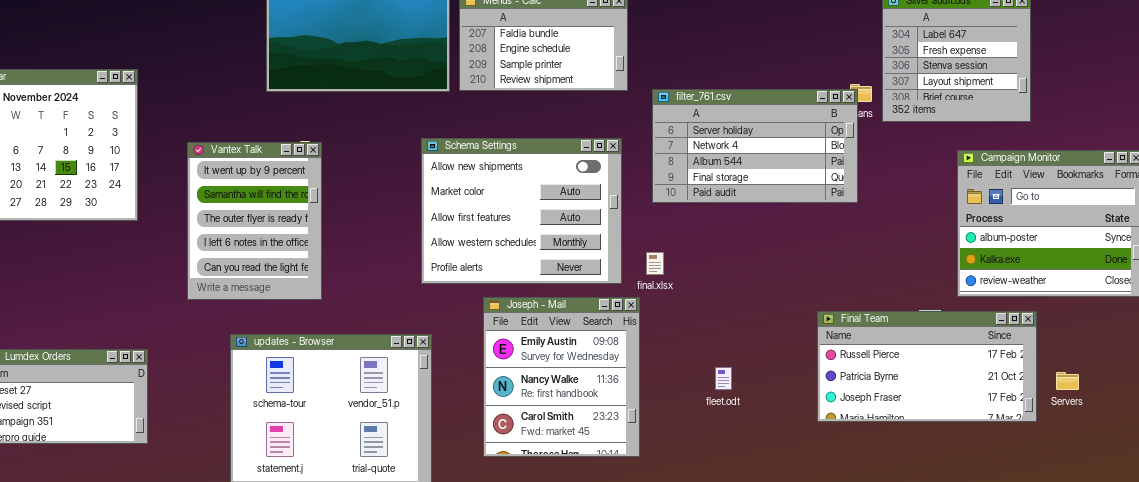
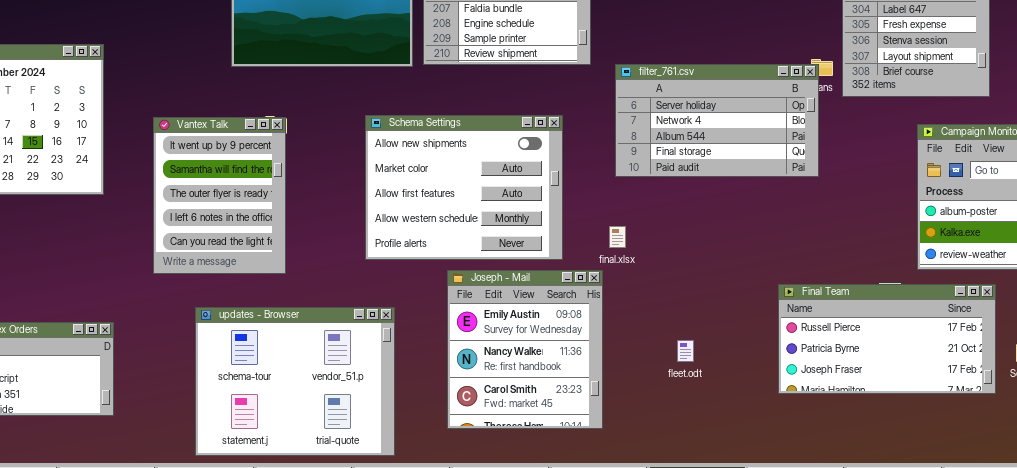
Schema Settings: [421,138,622,284] -> [365,115,563,260], moved

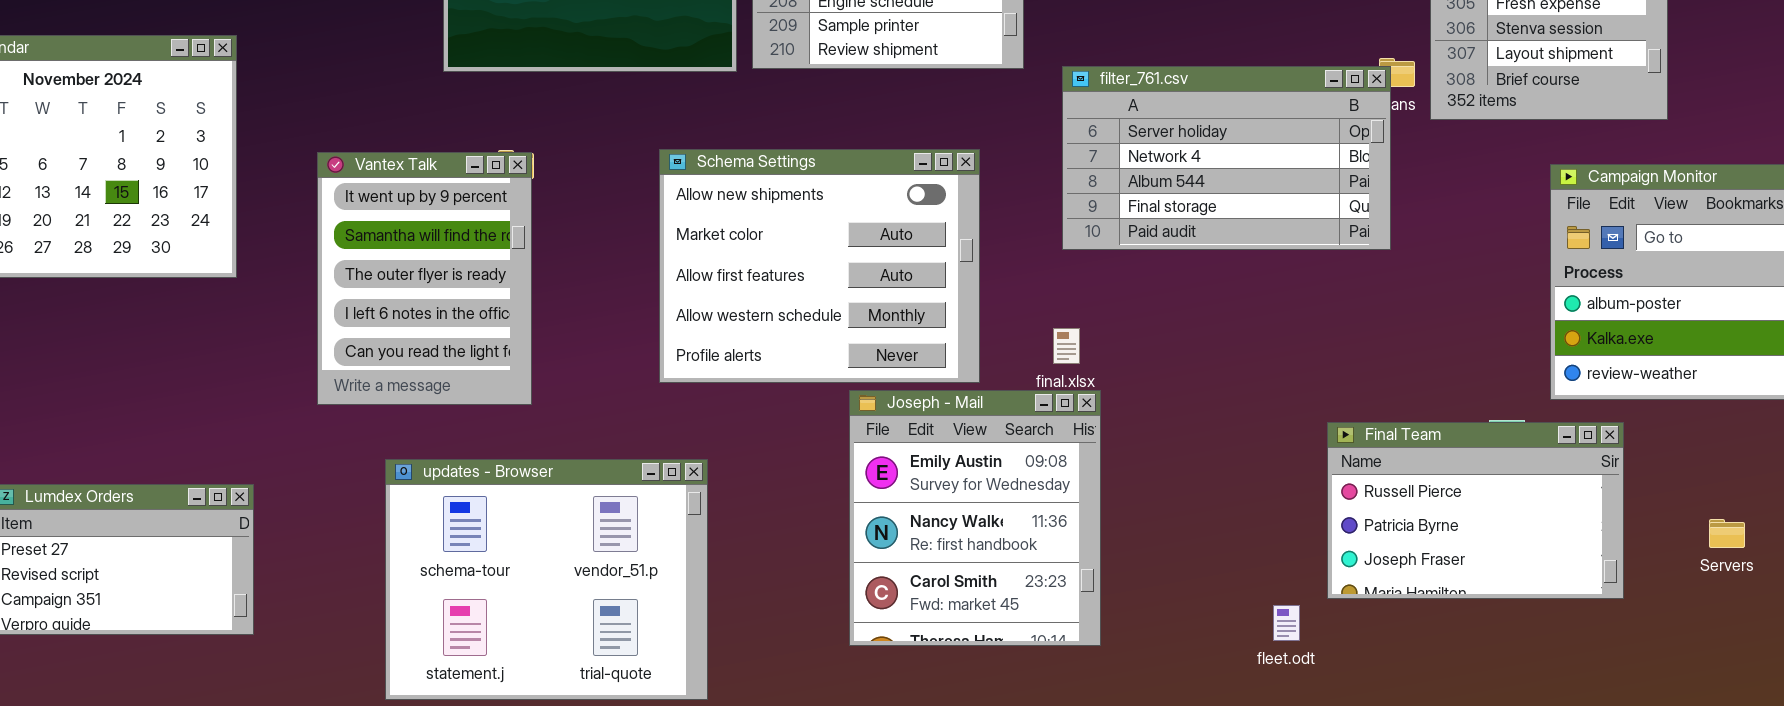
Joseph - Mail: [447,270,603,429] -> [849,390,1101,646], moved
Final Team: [778,284,996,394] -> [1327,422,1624,599], resized
fleet.odt: [677,340,694,362] -> [1273,605,1300,641], moved

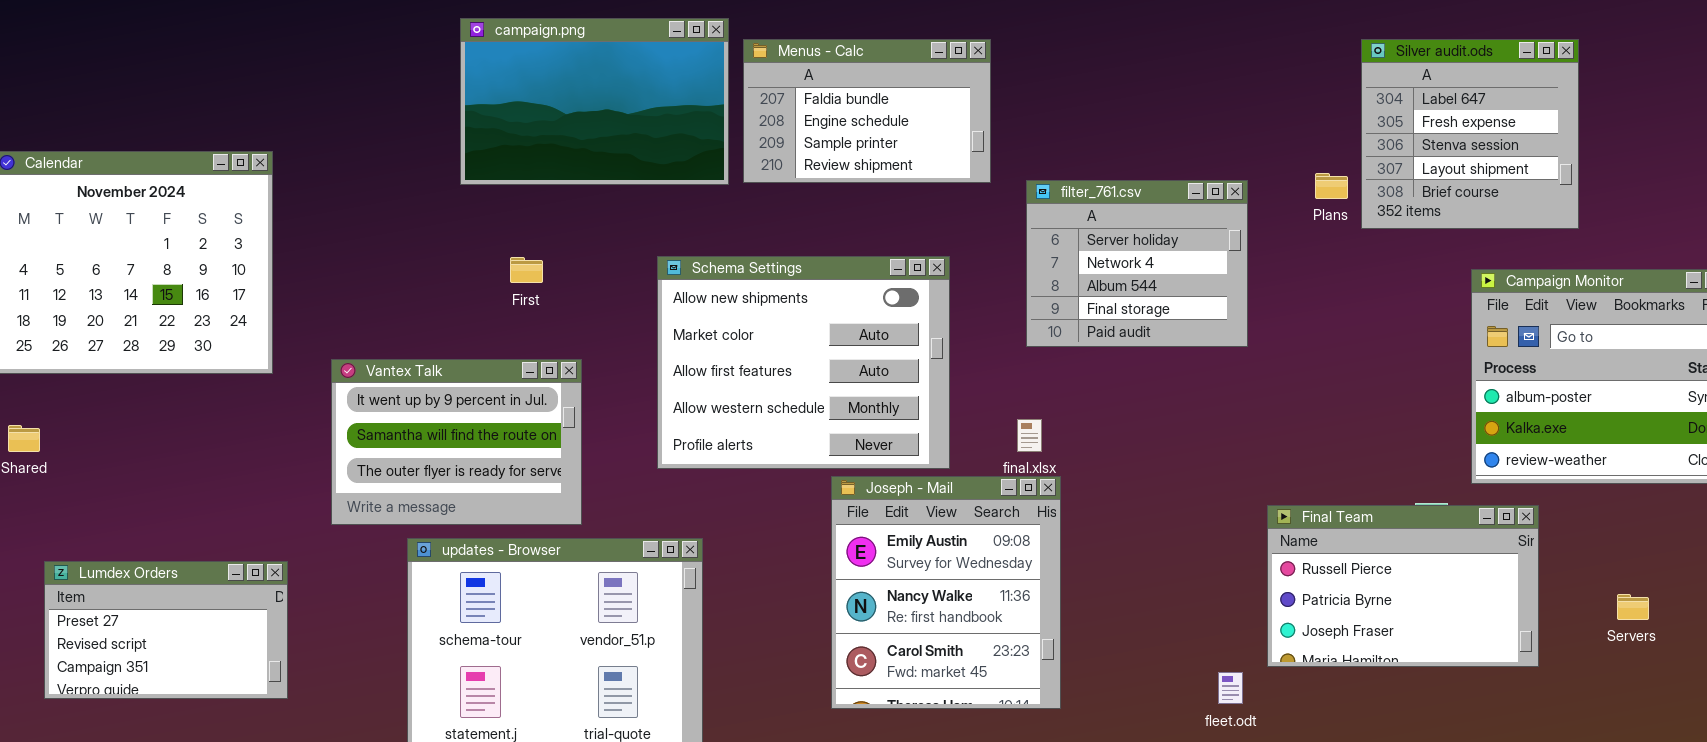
filter_761.csv: [1062,66,1391,250] -> [1026,180,1248,347], resized
Vantex Talk: [317,152,532,405] -> [331,359,582,525], moved, resized

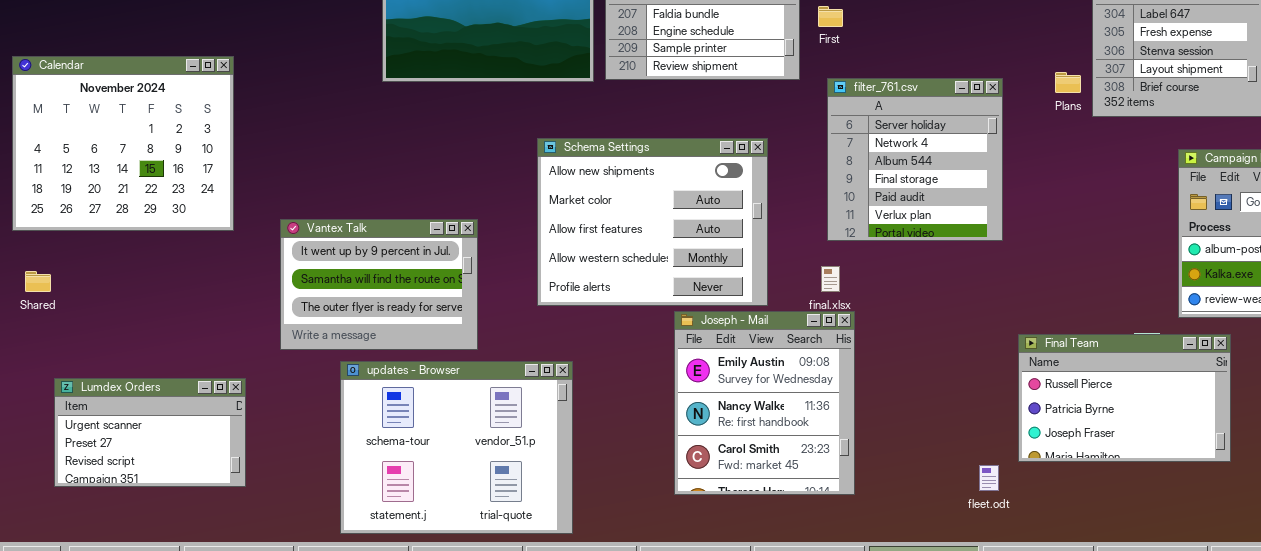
filter_761.csv: [1026,180,1248,347] -> [827,78,1003,241], resized
First: [510,257,543,283] -> [818,6,843,27], moved
Lumdex Orders: [44,561,288,699] -> [54,378,246,487], scrolled up 1 row

